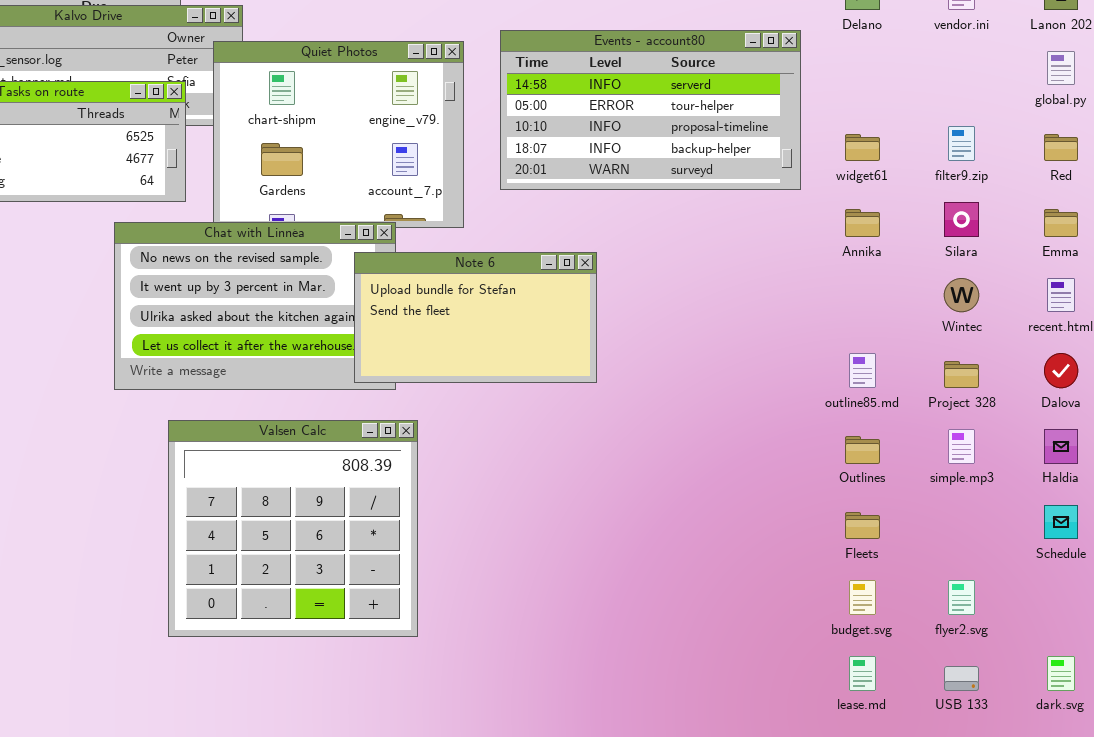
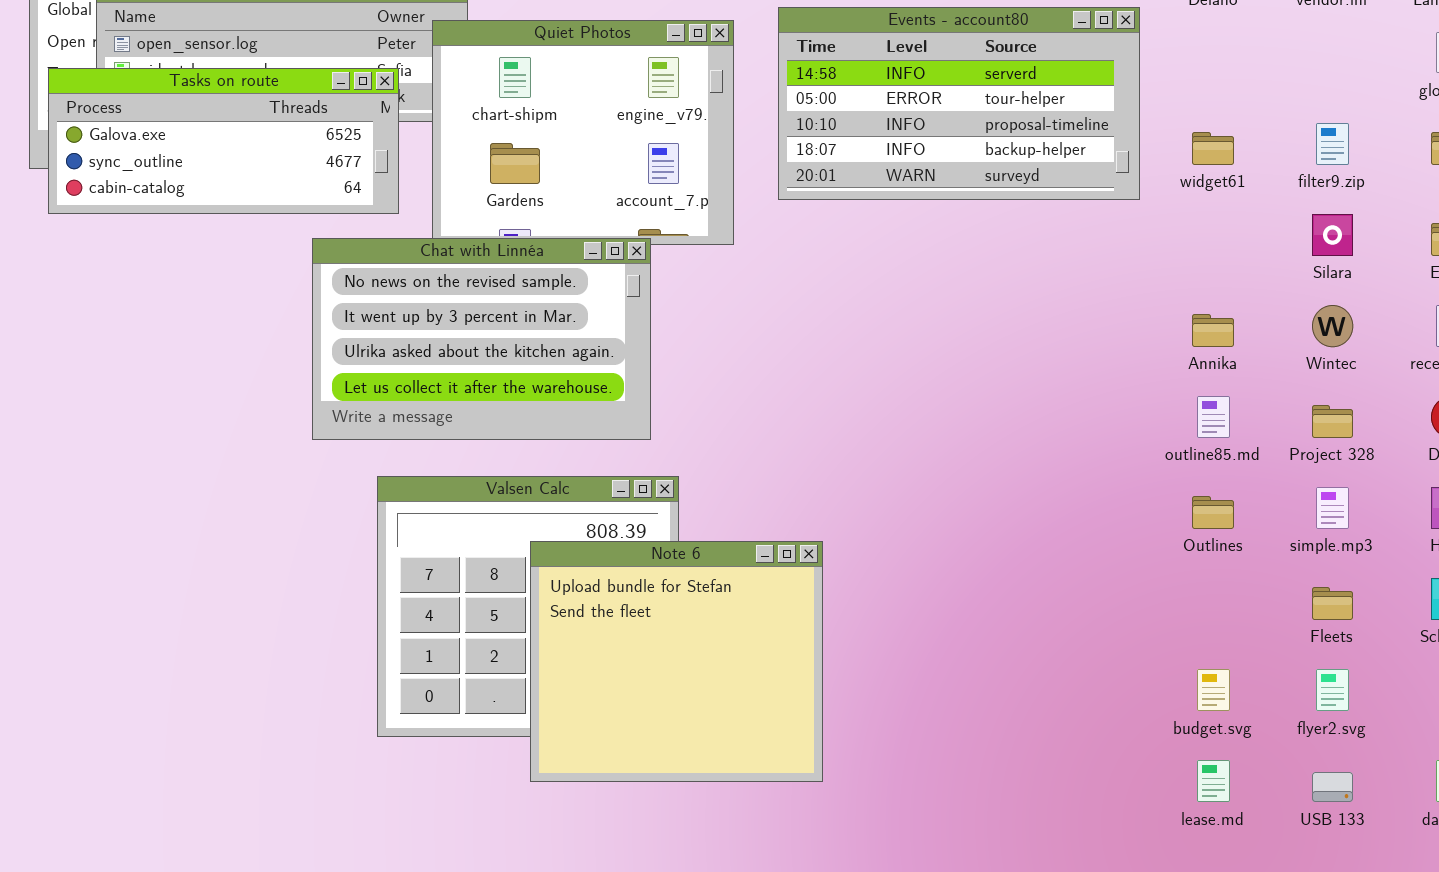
Annika: [845,209,880,237] -> [1192,314,1234,347], moved
Note 6: [354,252,597,383] -> [530,541,823,782], moved, resized
Fleets: [845,512,880,539] -> [1312,587,1353,620], moved

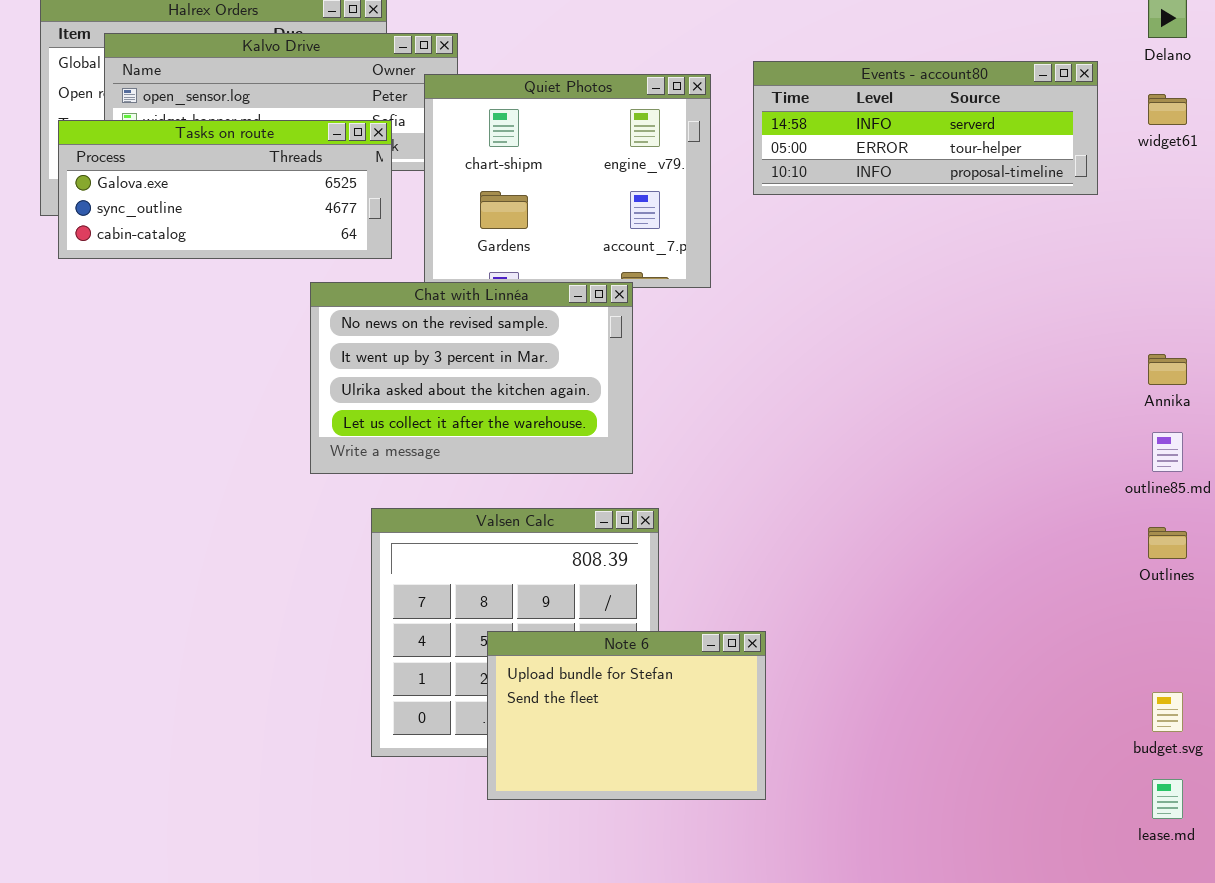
Events - account80: [778,7,1140,200] -> [753,61,1098,195], resized
widget61: [1192,132,1234,165] -> [1148,94,1187,125], moved
Note 6: [530,541,823,782] -> [487,631,766,800], moved, resized

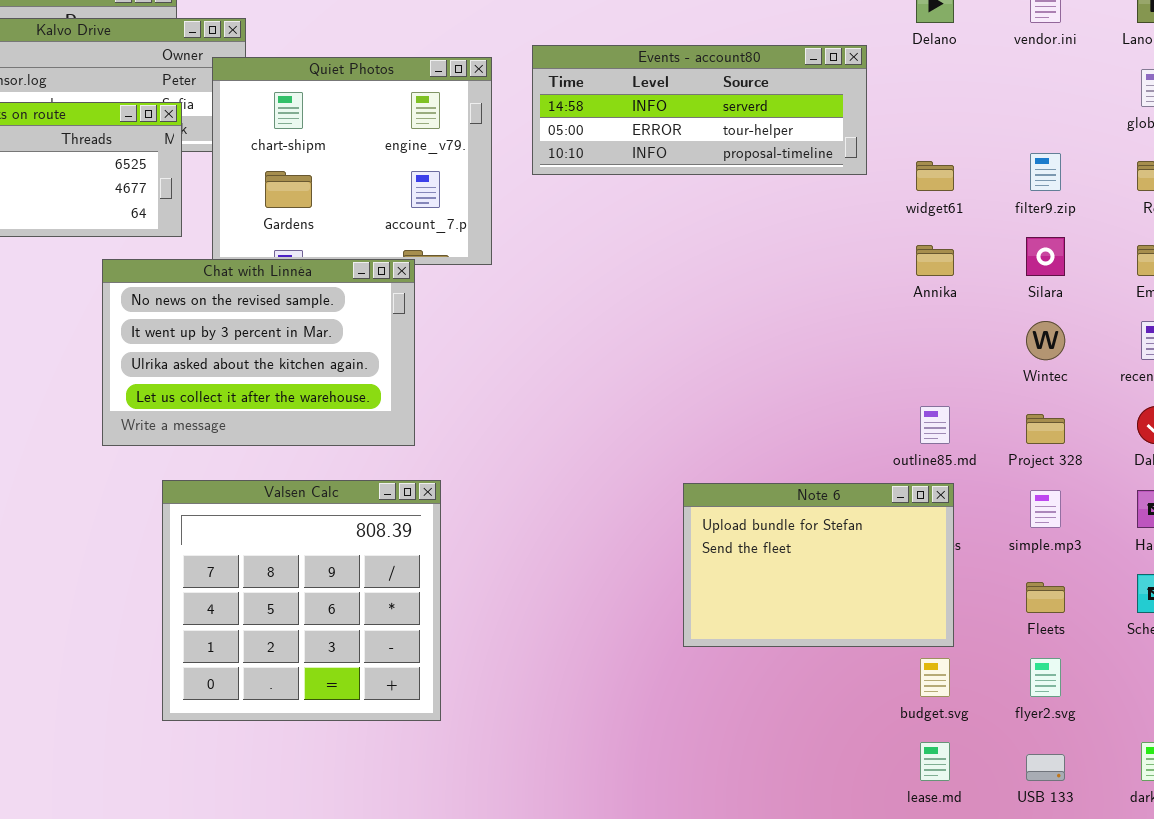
widget61: [1148,94,1187,125] -> [916,161,954,191], moved
Annika: [1148,354,1187,385] -> [916,245,954,276], moved
Note 6: [487,631,766,800] -> [683,483,954,647], moved

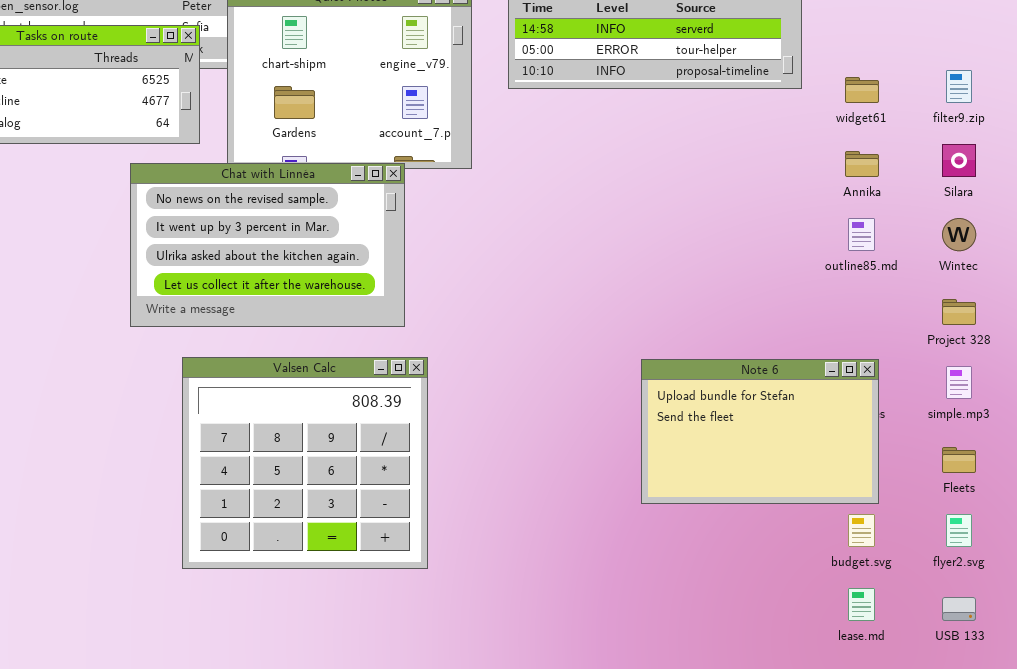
outline85.md: [920,406,950,444] -> [848,218,875,251], moved

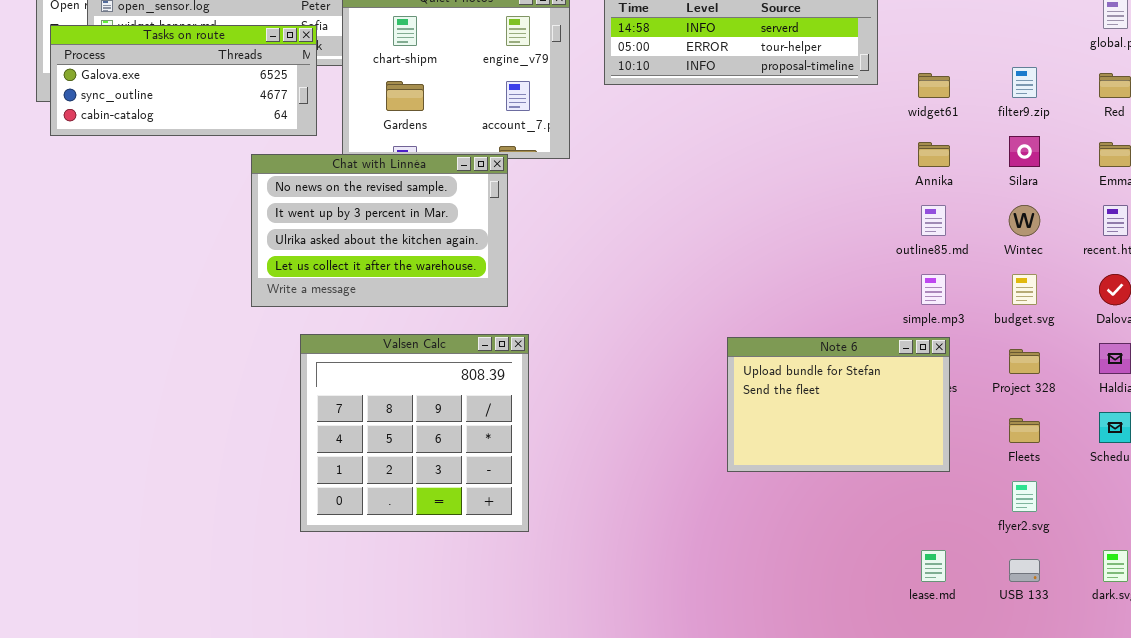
Project 328: [942,299,976,325] -> [1009,349,1040,374], moved
simple.mp3: [946,366,972,399] -> [921,274,946,305], moved
budget.svg: [848,514,875,547] -> [1012,274,1037,305], moved

